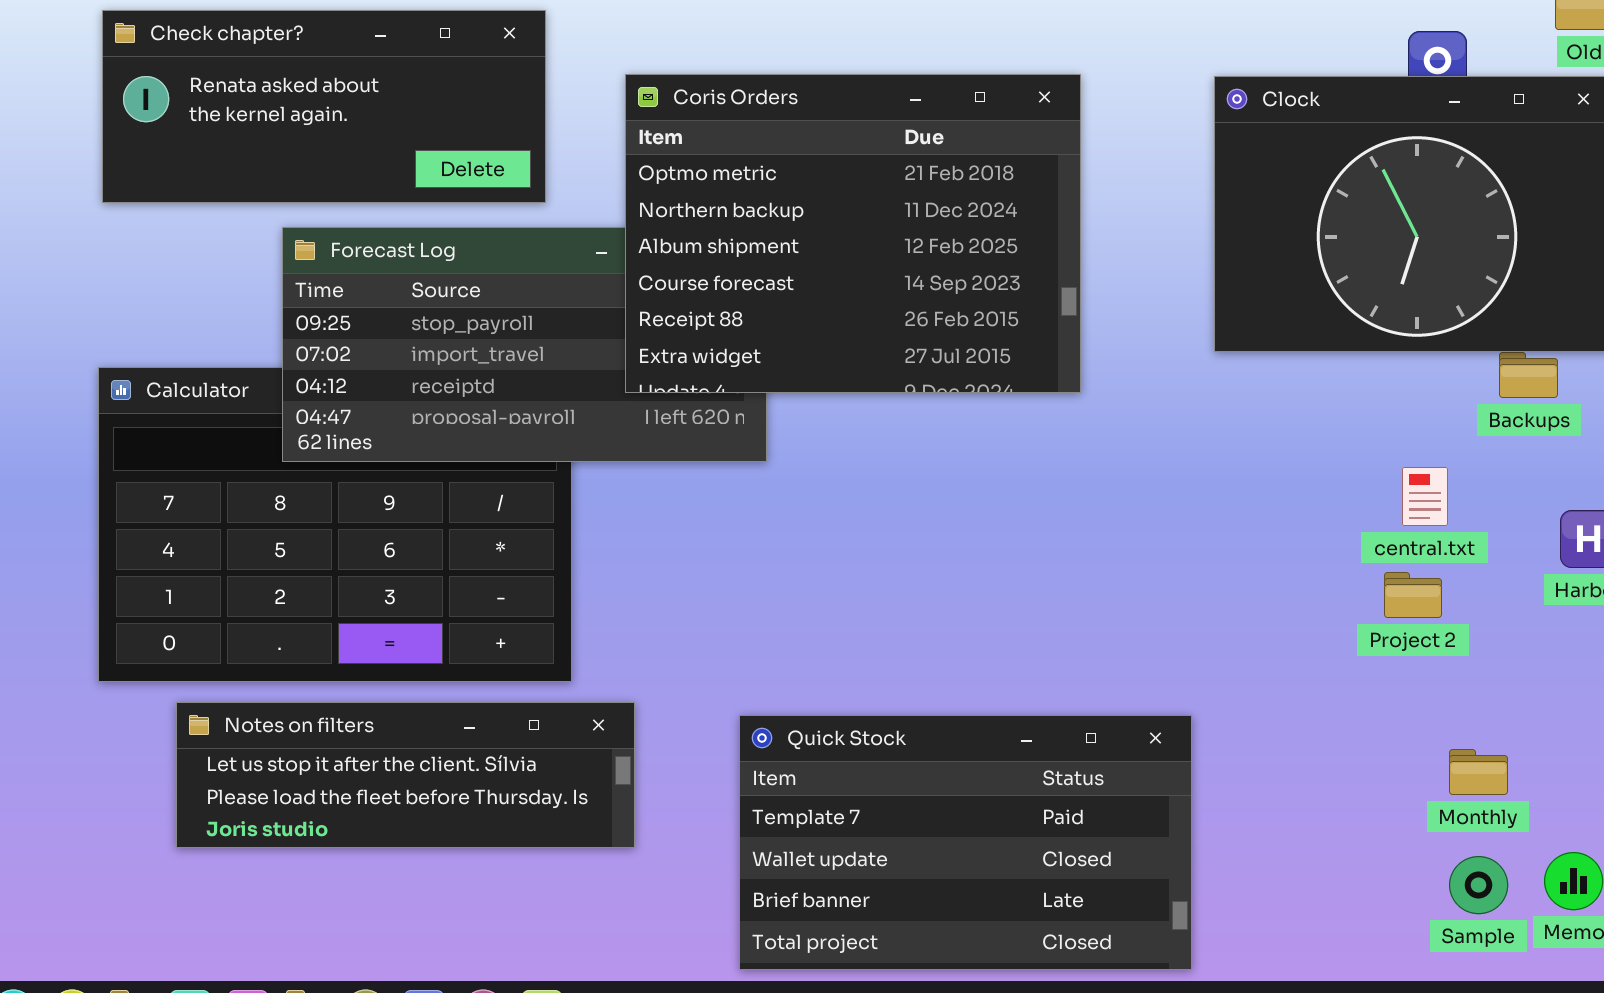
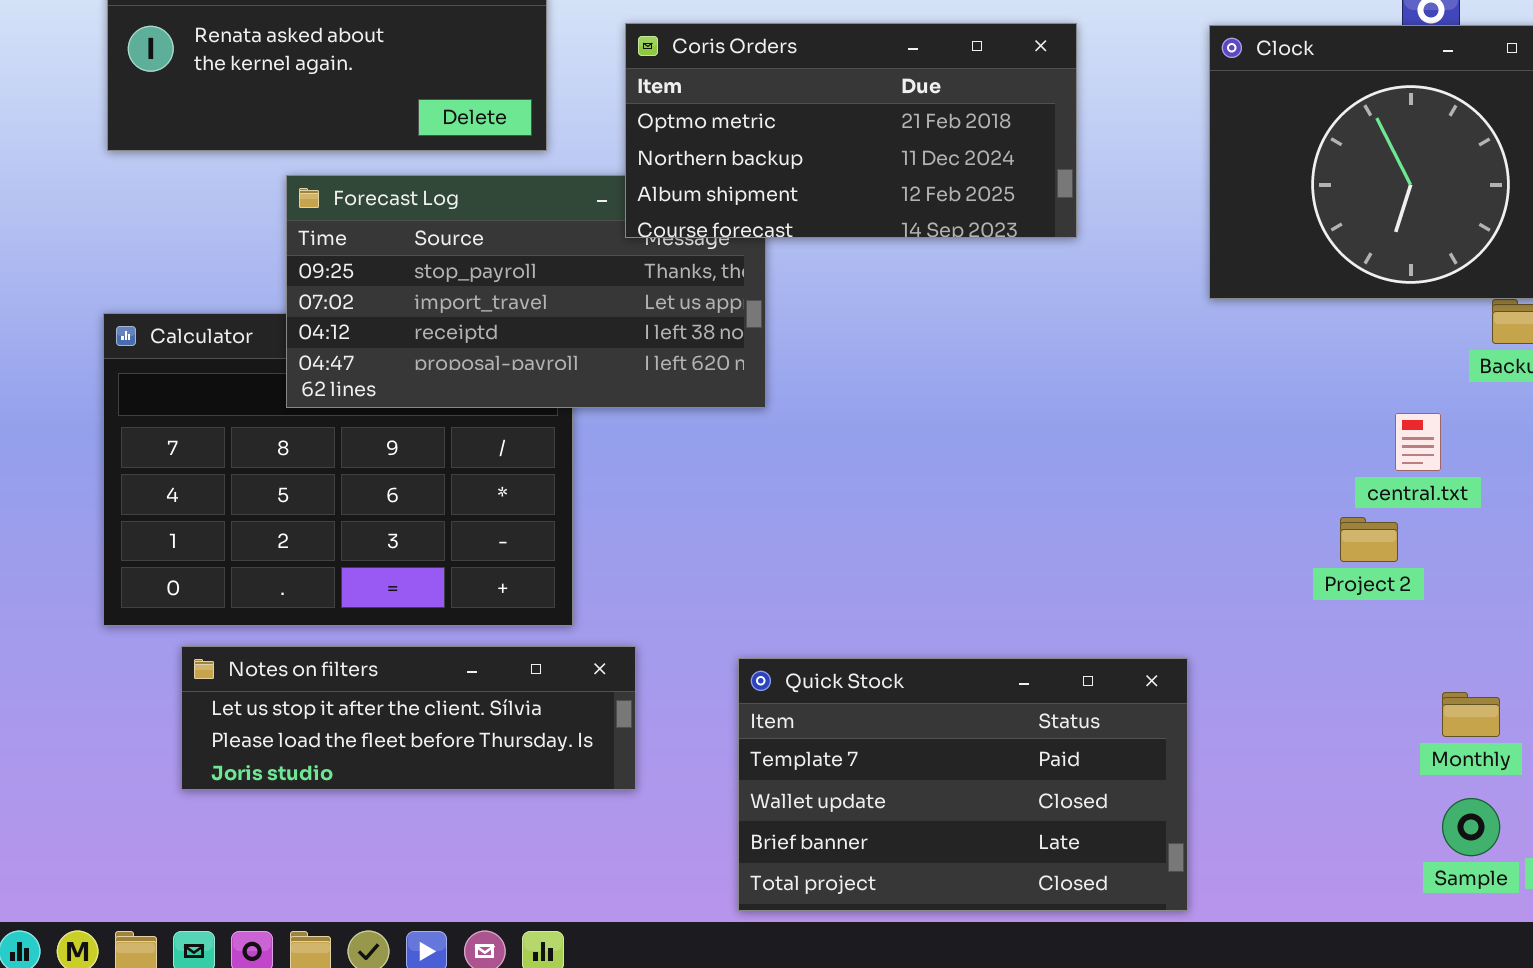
Coris Orders: [625,74,1081,393] -> [625,23,1077,238], resized
Project 2: [1384,572,1442,618] -> [1340,517,1398,562], moved

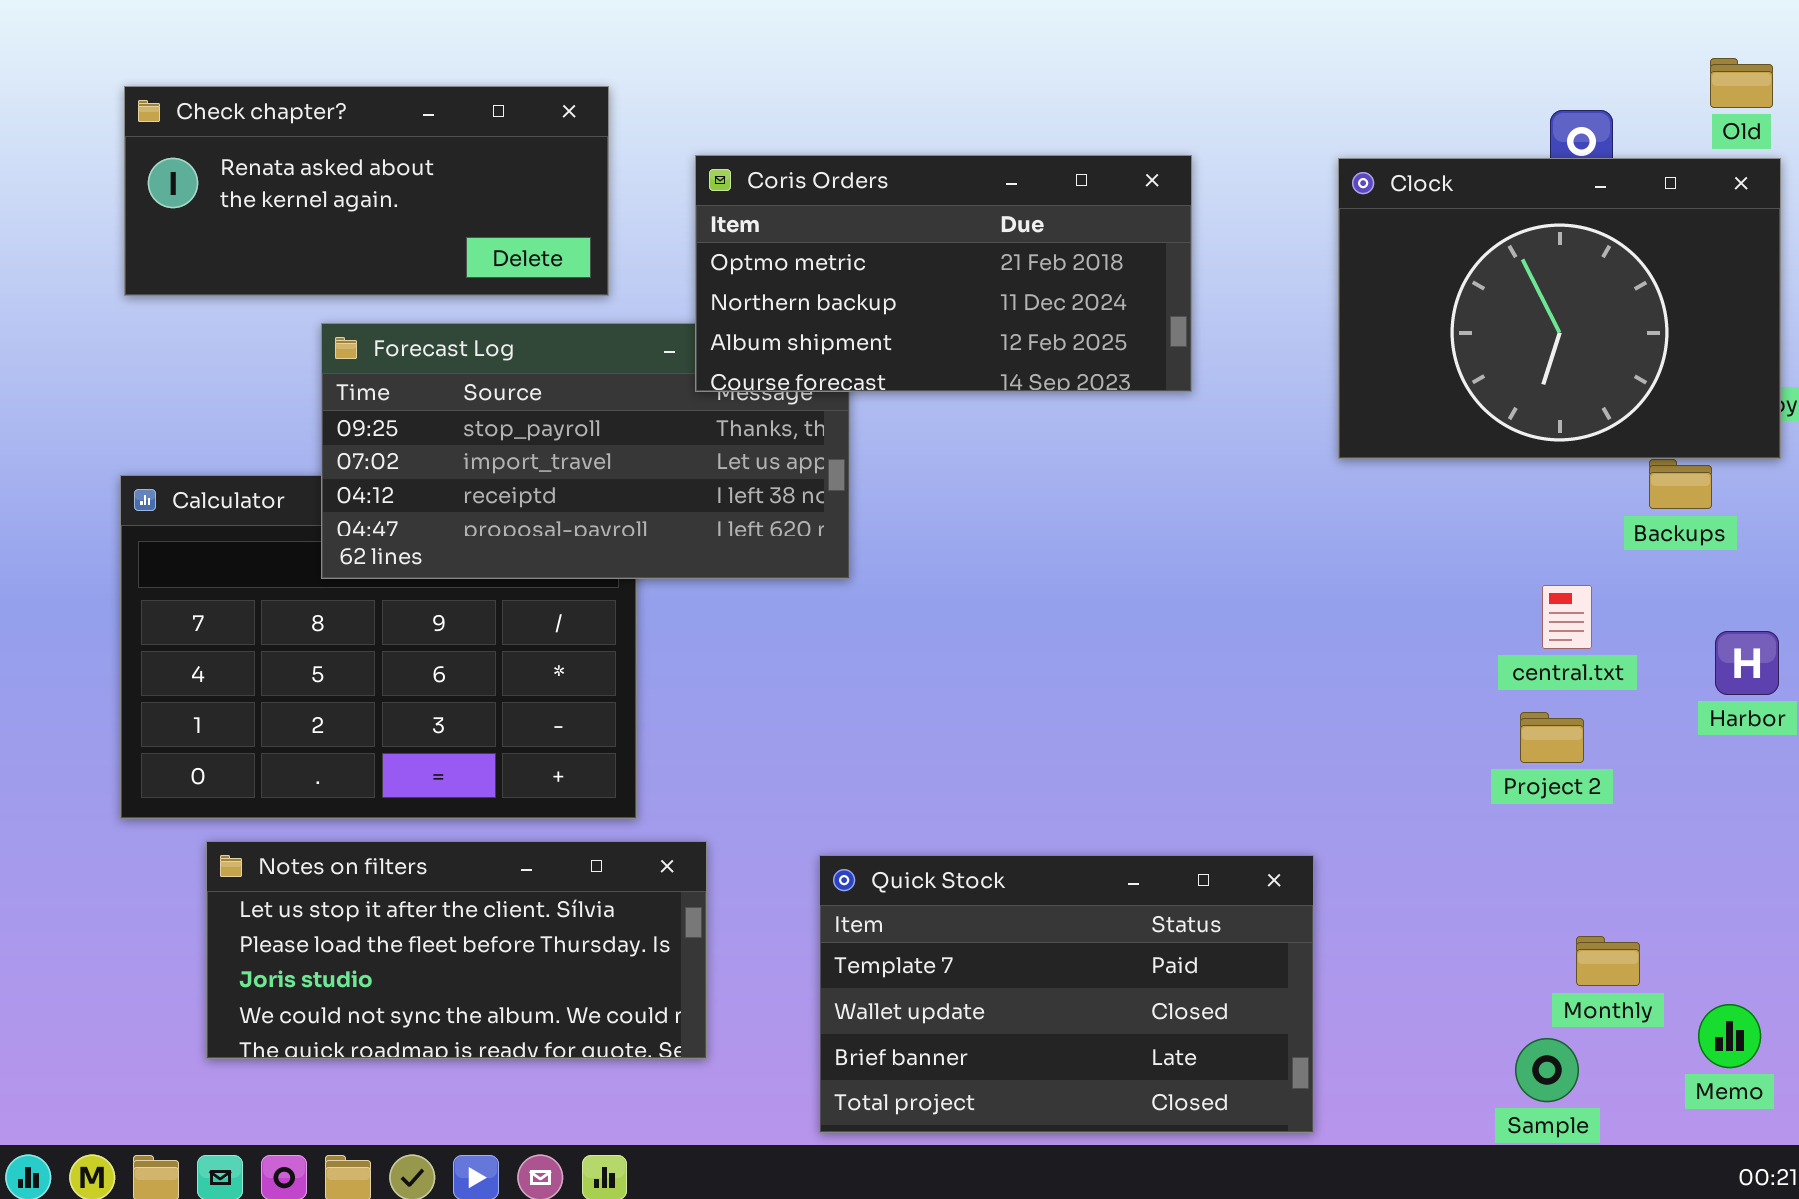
Project 2: [1340,517,1398,562] -> [1520,712,1584,763], moved
Notes on filters: [181,646,636,790] -> [206,841,707,1059], resized
Monthly: [1442,692,1500,737] -> [1576,936,1640,986], moved
Sample: [1442,798,1500,856] -> [1515,1038,1579,1102], moved

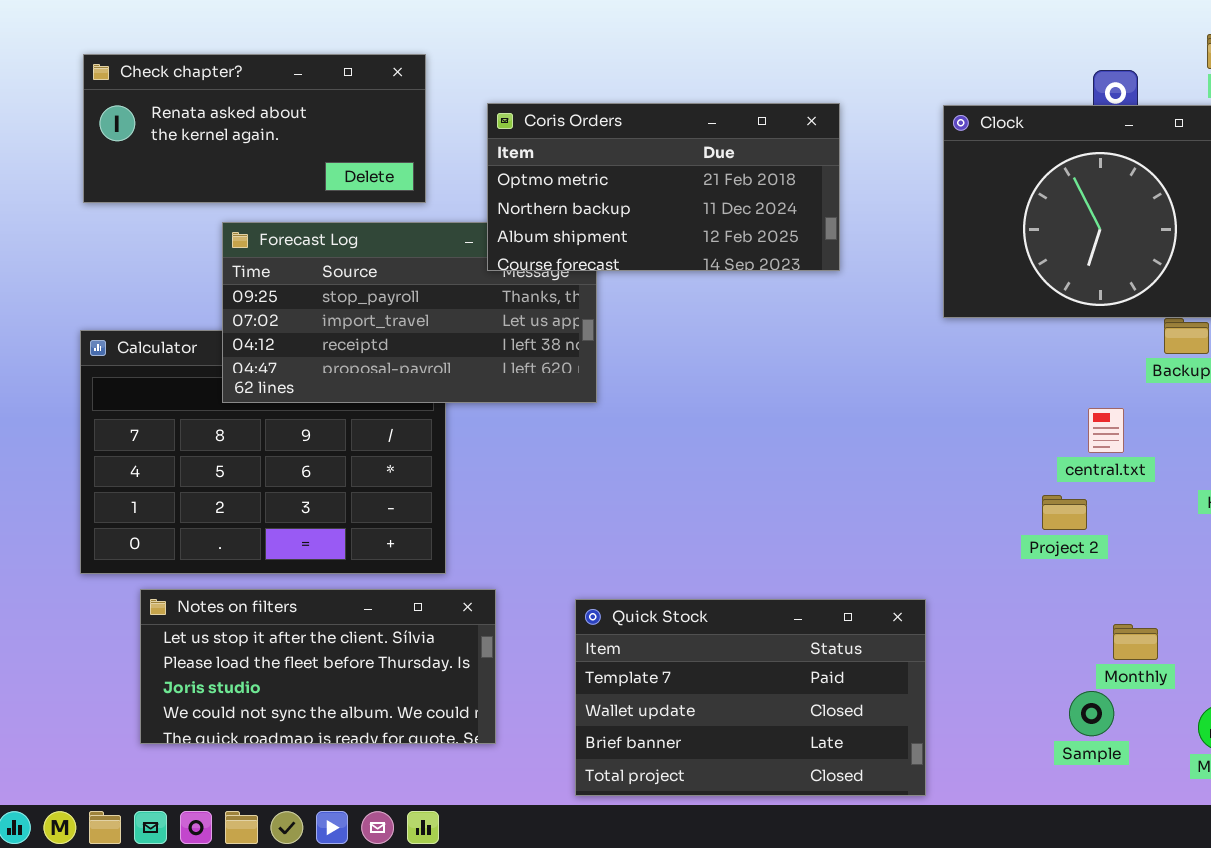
Project 2: [1520,712,1584,763] -> [1042,495,1087,530], moved
Monthly: [1576,936,1640,986] -> [1113,624,1158,660], moved
Sample: [1515,1038,1579,1102] -> [1069,691,1114,736], moved

